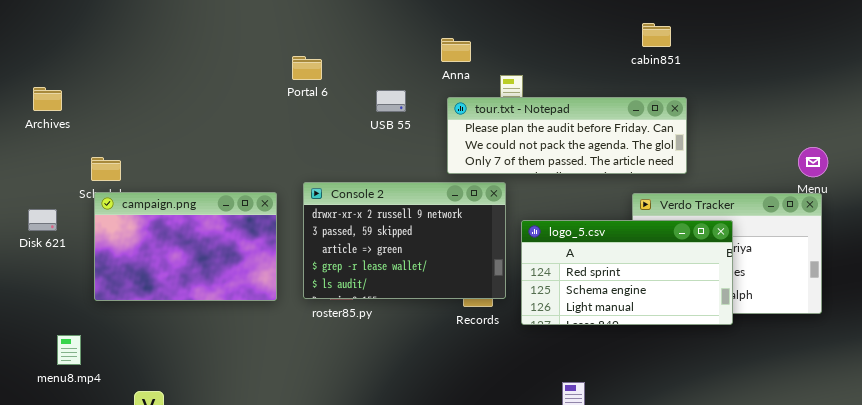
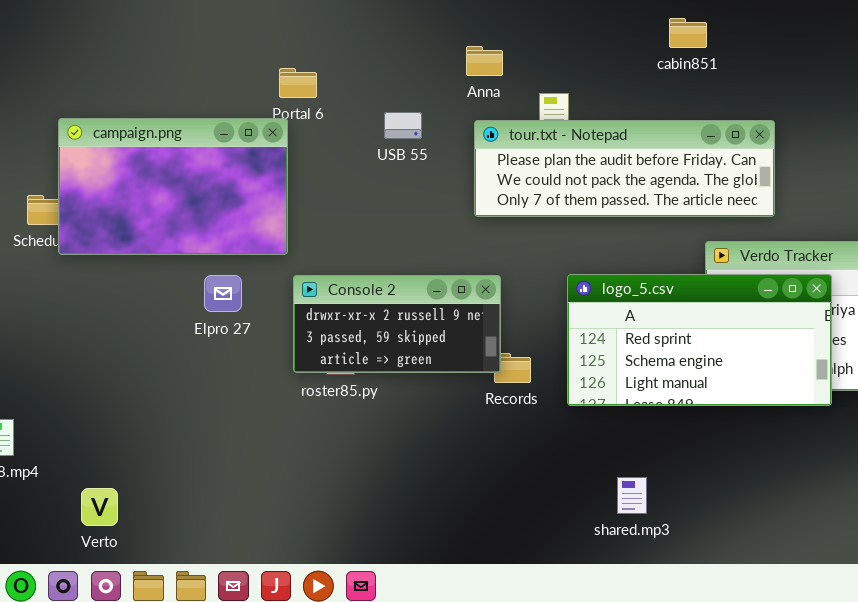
cabin851: [642,23,671,47] -> [669,18,707,48], moved
Console 2: [303,182,506,299] -> [293,275,501,373], resized
campaign.png: [94,192,277,301] -> [58,118,288,255], moved

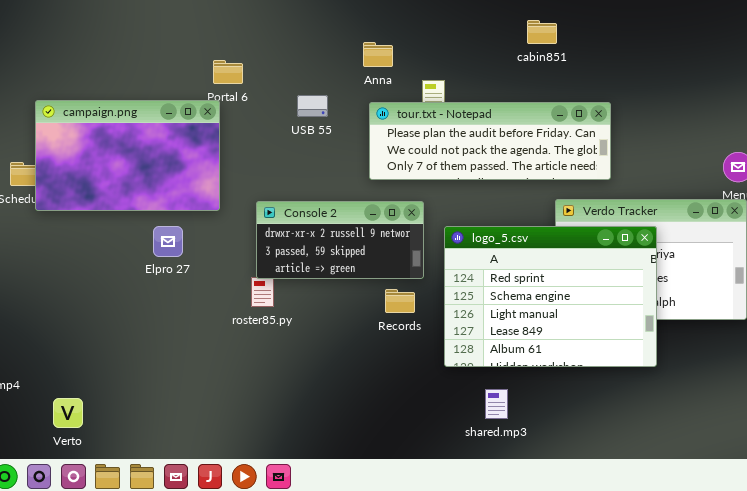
logo_5.csv: [567,274,832,406] -> [444,226,657,367], resized
Console 2: [293,275,501,373] -> [256,201,424,279], moved

